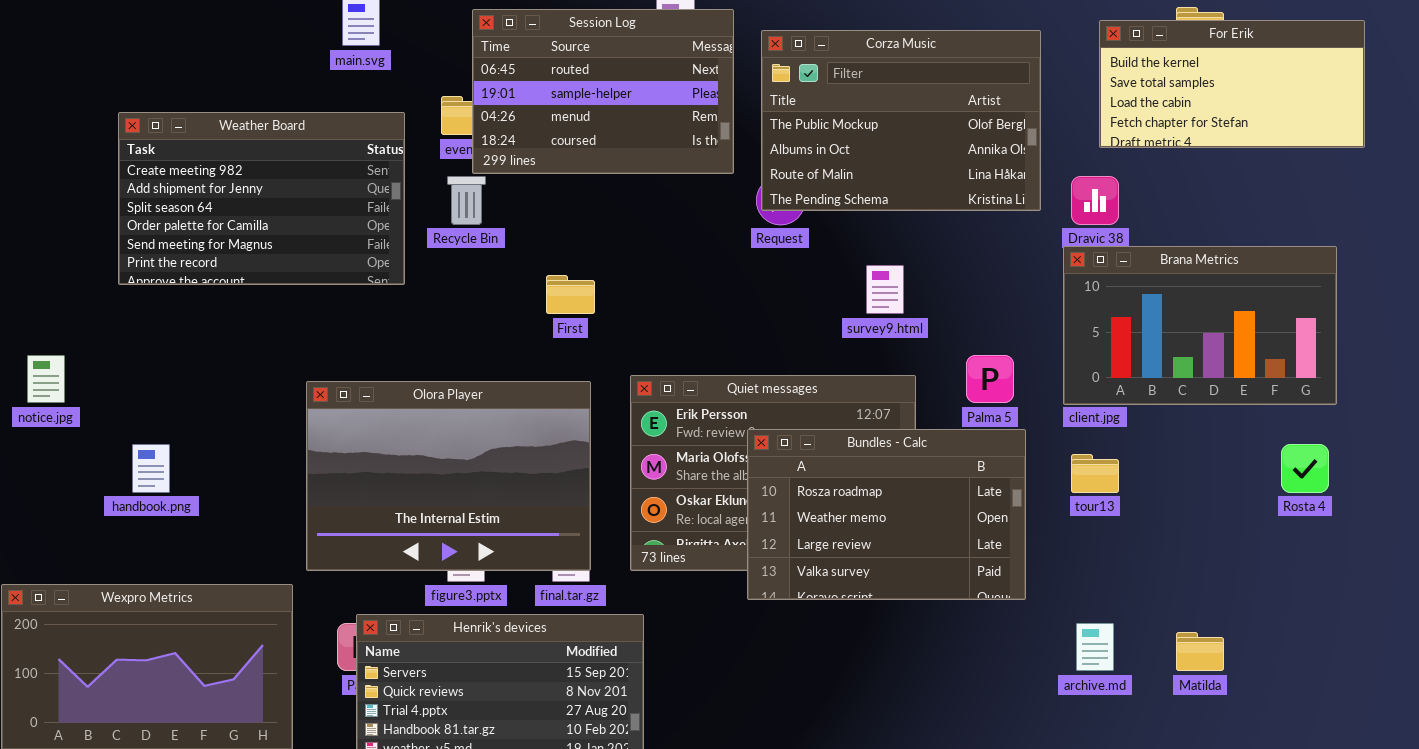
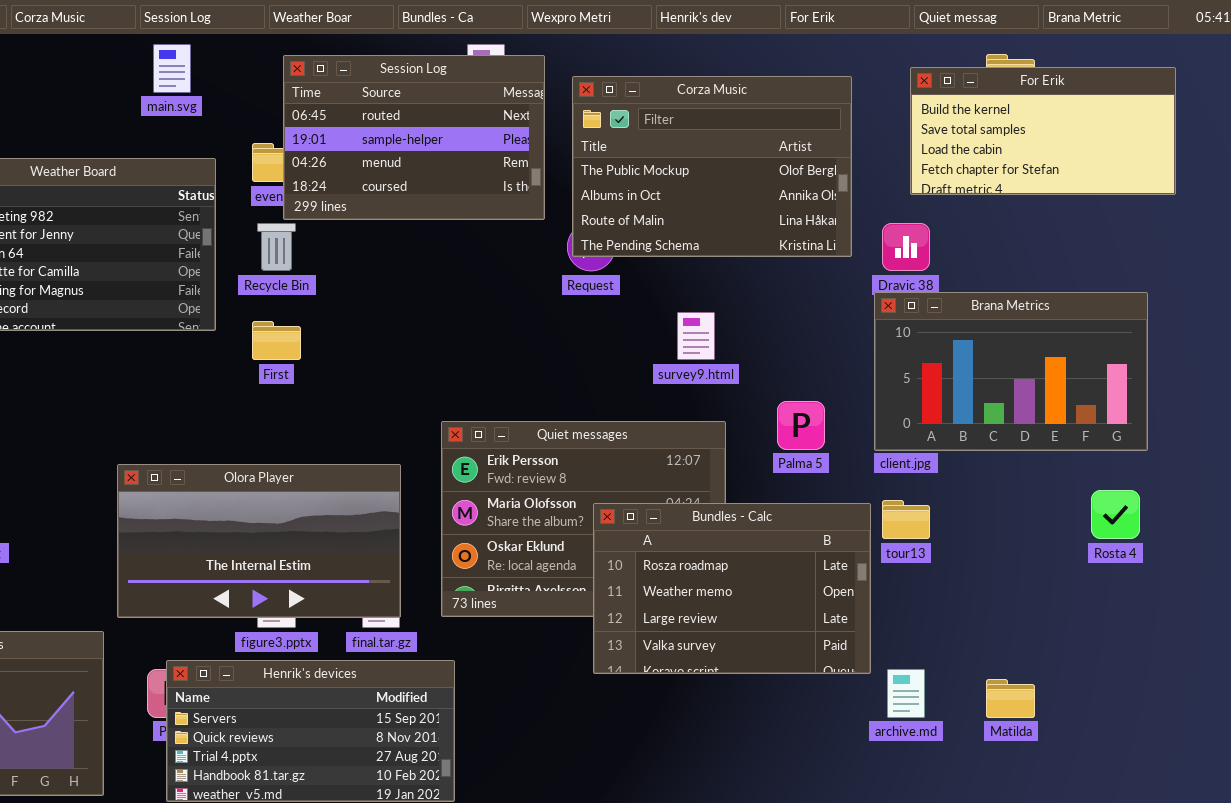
First: [546,275,595,314] -> [252,321,301,360], moved
Olora Player: [306,381,591,571] -> [117,464,401,618], resized
Bundles - Calc: [747,429,1026,600] -> [593,503,871,674], moved

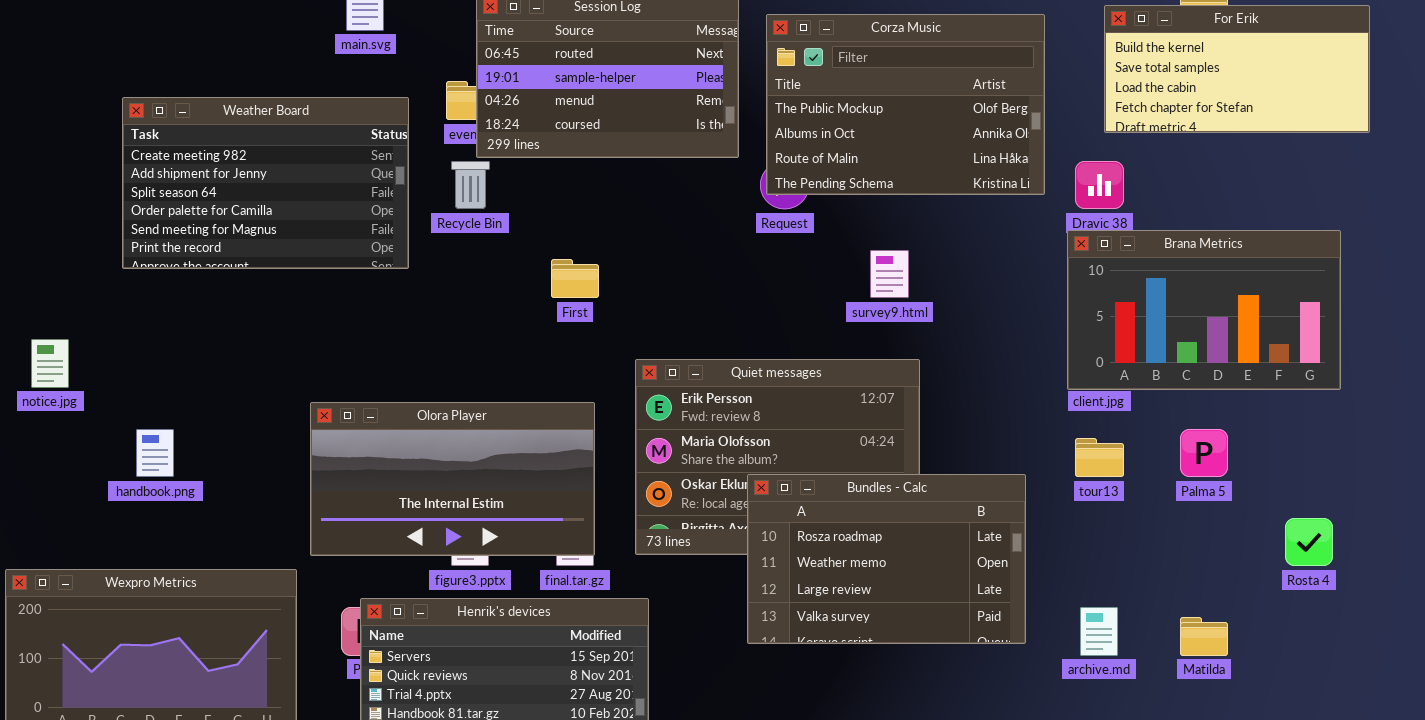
First: [252,321,301,360] -> [551,259,599,298], moved
Palma 5: [777,401,825,450] -> [1180,429,1228,477], moved
Rosta 4: [1091,490,1140,539] -> [1285,518,1333,566], moved
Bundles - Calc: [593,503,871,674] -> [747,474,1026,644], moved

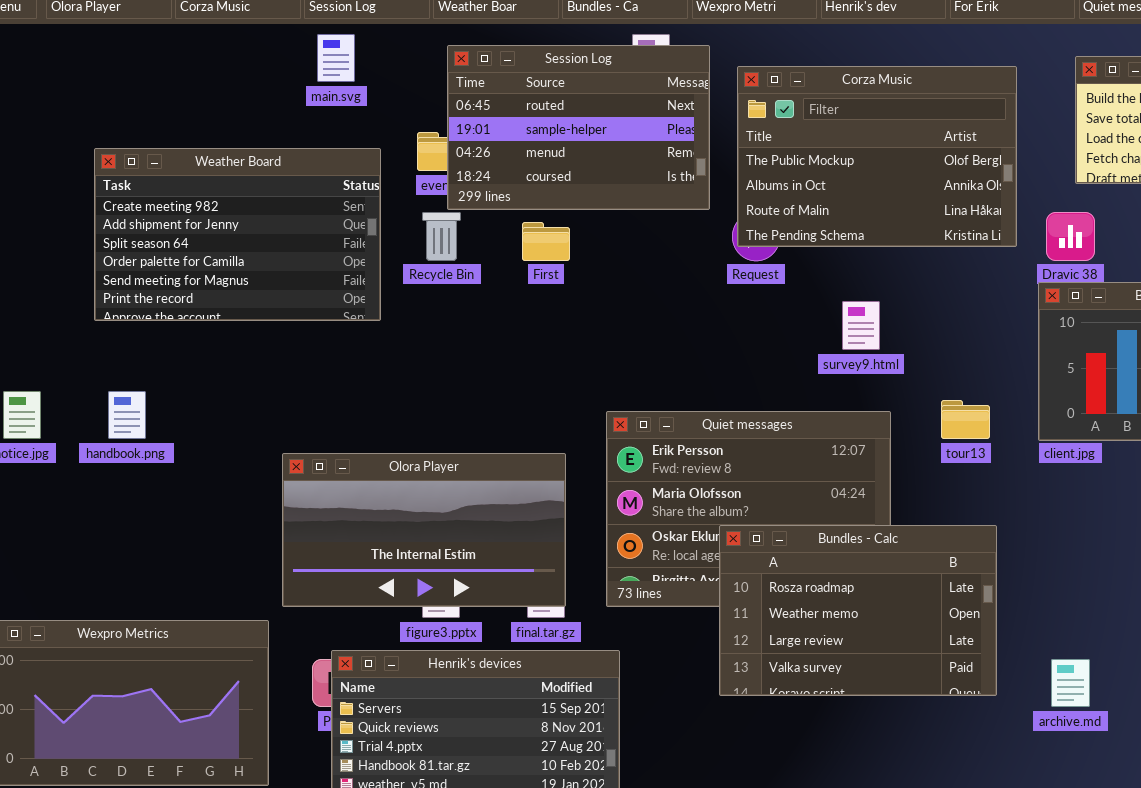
First: [551,259,599,298] -> [522,222,570,261], moved
handbook.png: [136,429,174,477] -> [108,391,146,439], moved
tour13: [1075,438,1124,477] -> [941,400,990,439], moved

